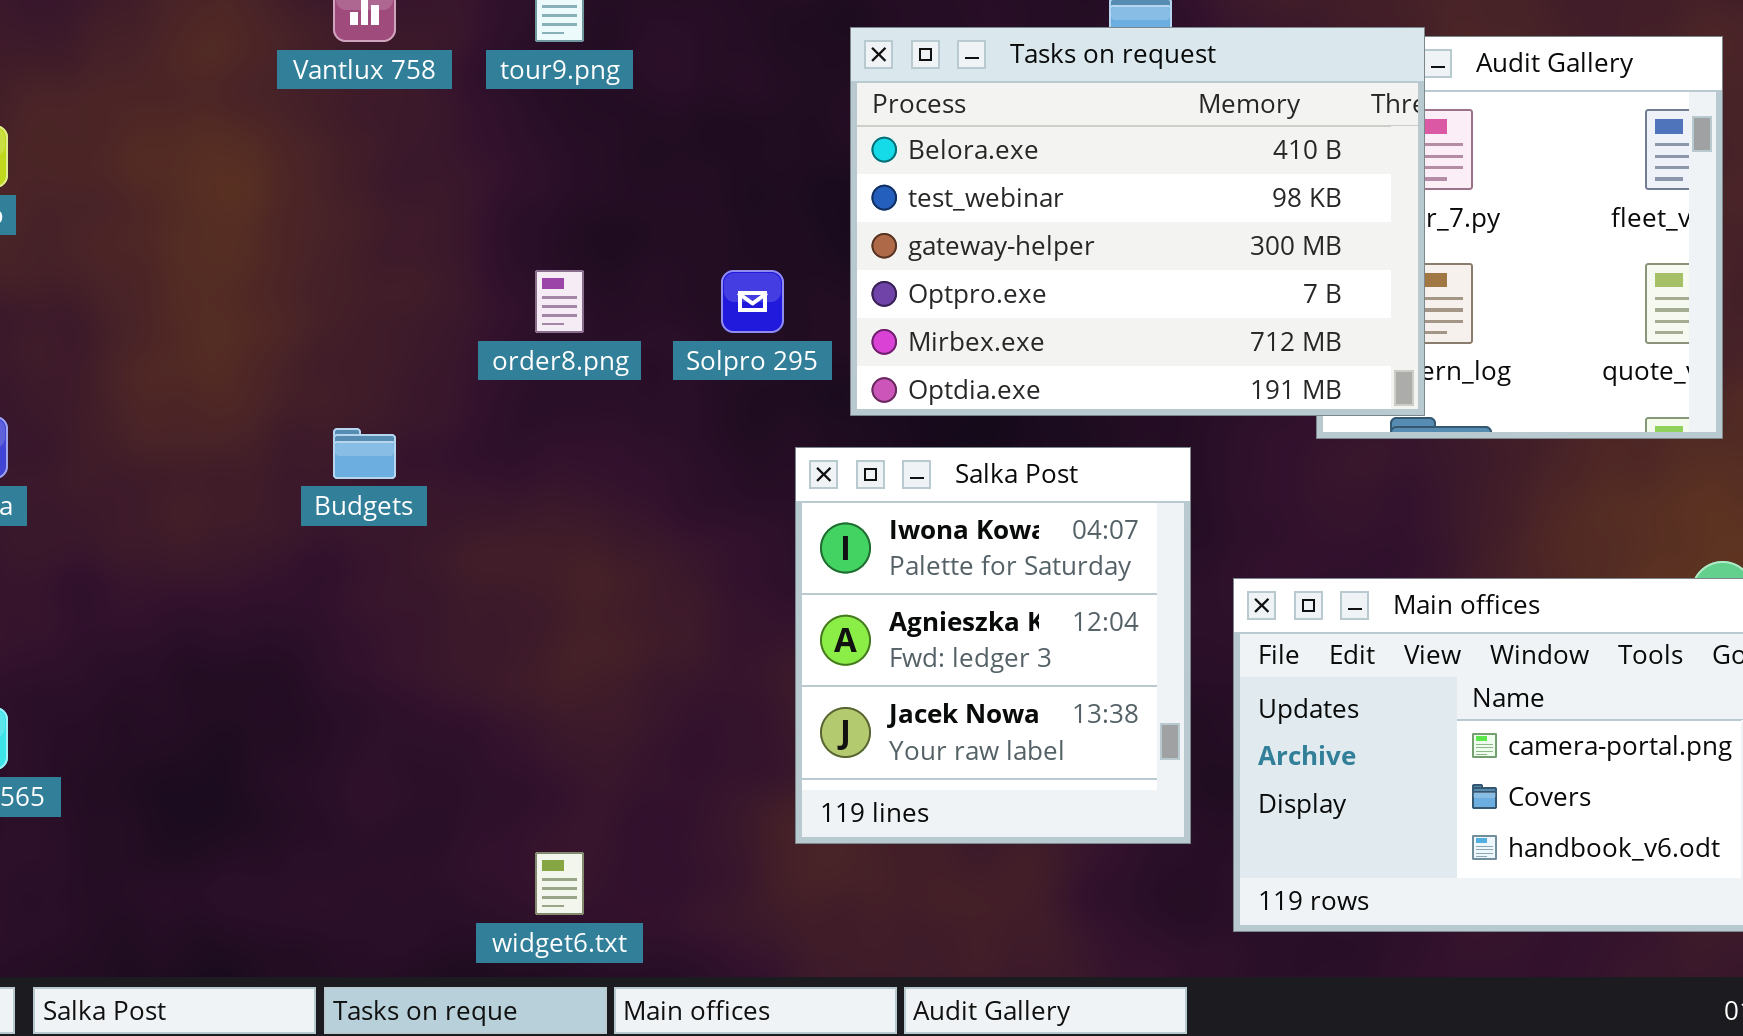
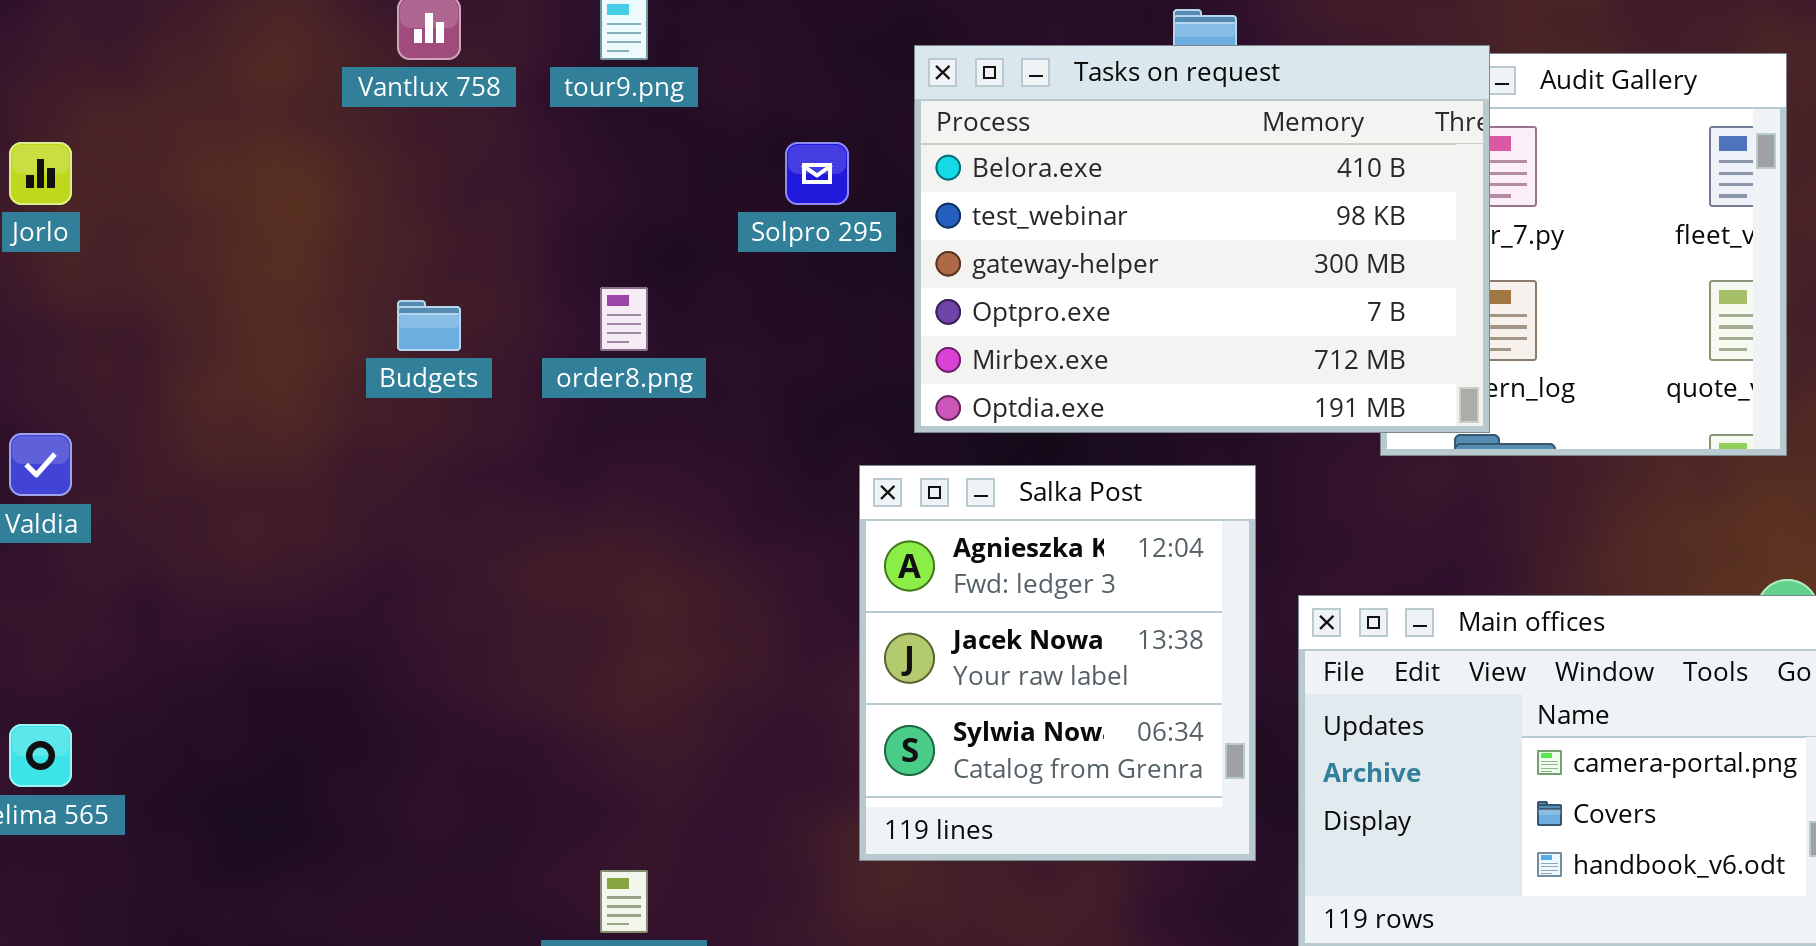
Solpro 295: [721,270,784,333] -> [785,142,849,205], moved
Budgets: [333,428,396,479] -> [397,300,461,351], moved
Salka Post: [795,447,1191,844] -> [859,465,1256,861], scrolled down 1 row

